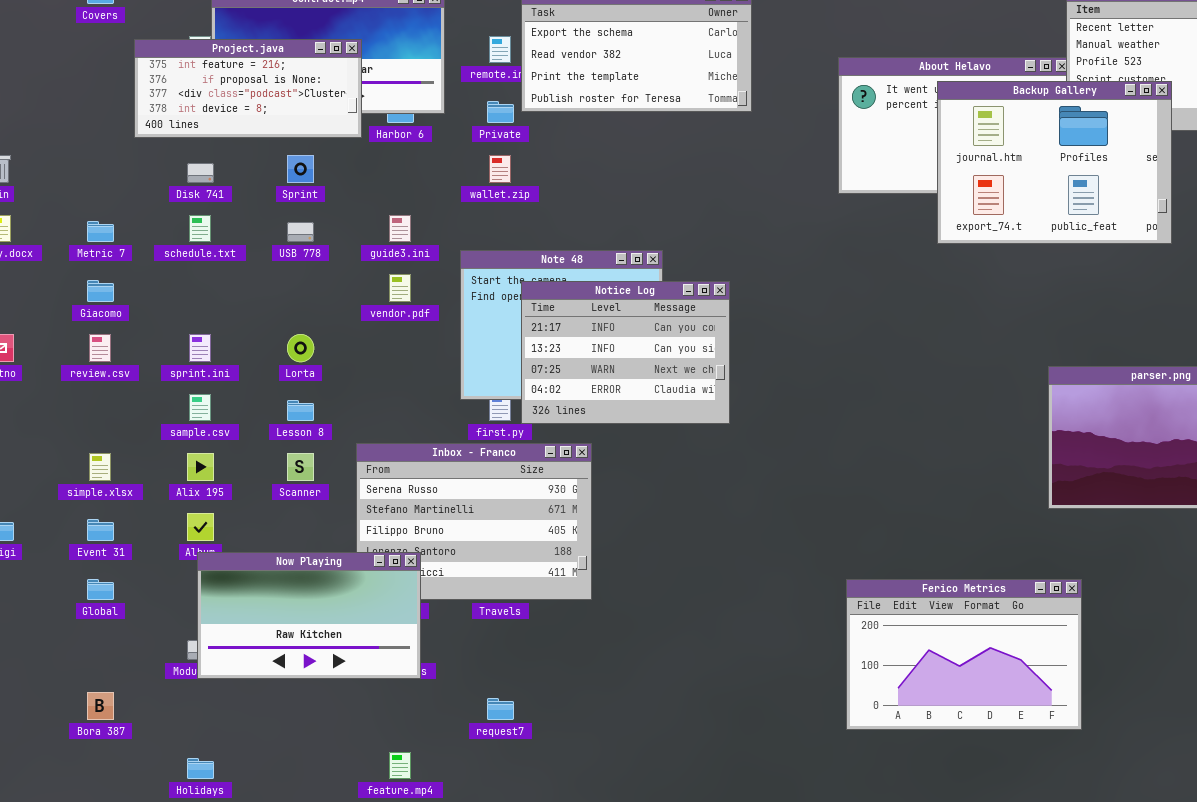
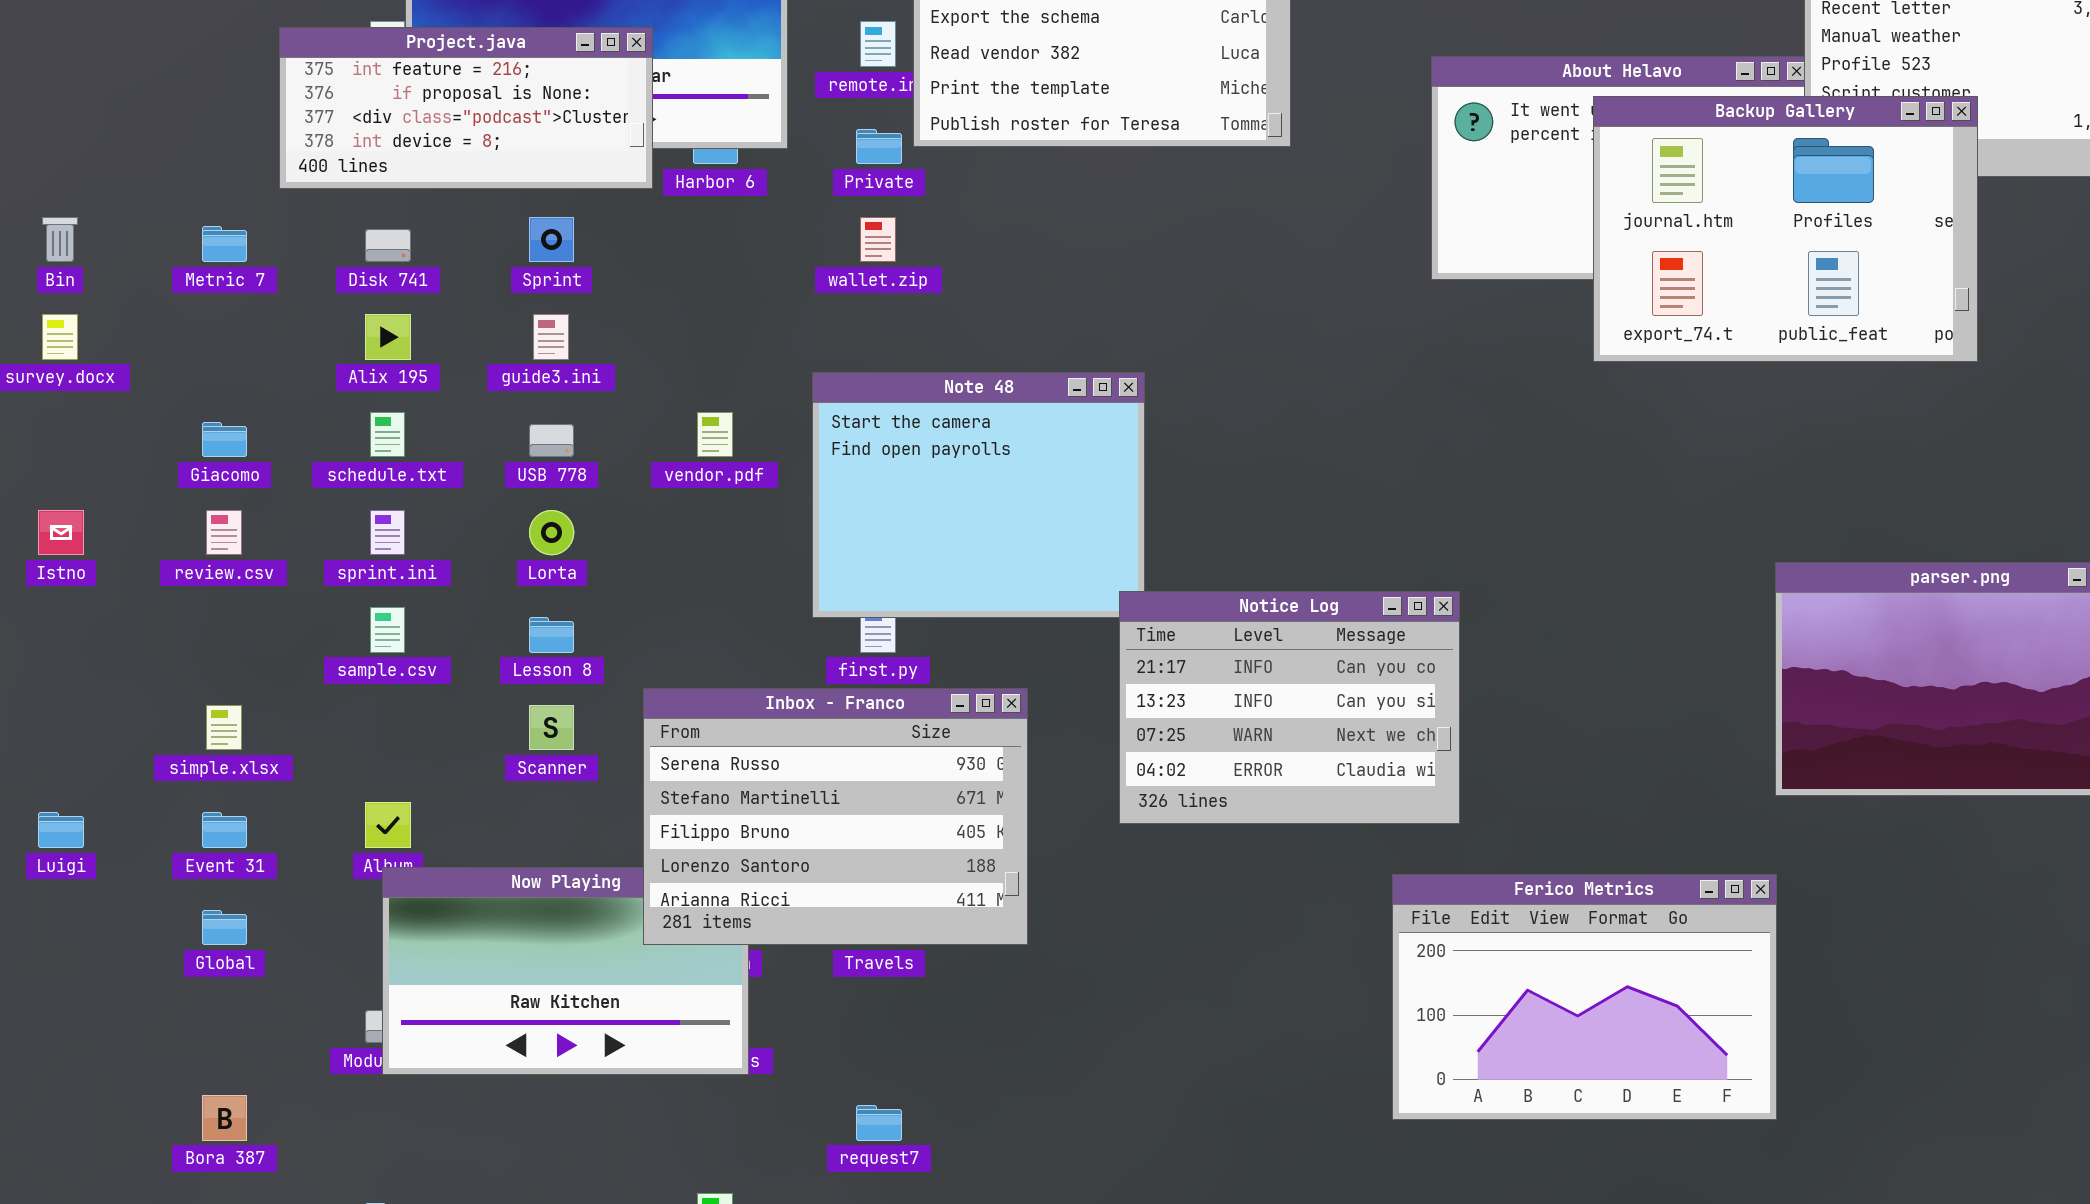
schedule.txt: [189,215,211,242] -> [370,412,405,457], moved
guide3.ini: [389,215,411,242] -> [533,314,569,360], moved
Metric 7: [87,221,114,242] -> [202,226,247,262], moved
USB 778: [287,222,314,242] -> [529,424,574,457], moved
Notice Log: [521,281,730,424] -> [1119,591,1460,824], moved
Inbox - Franco: [356,443,592,600] -> [643,688,1028,945], raised
Alix 195: [187,453,214,481] -> [365,314,411,360], moved
Ferico Metrics: [846,579,1082,730] -> [1392,874,1777,1120], moved

